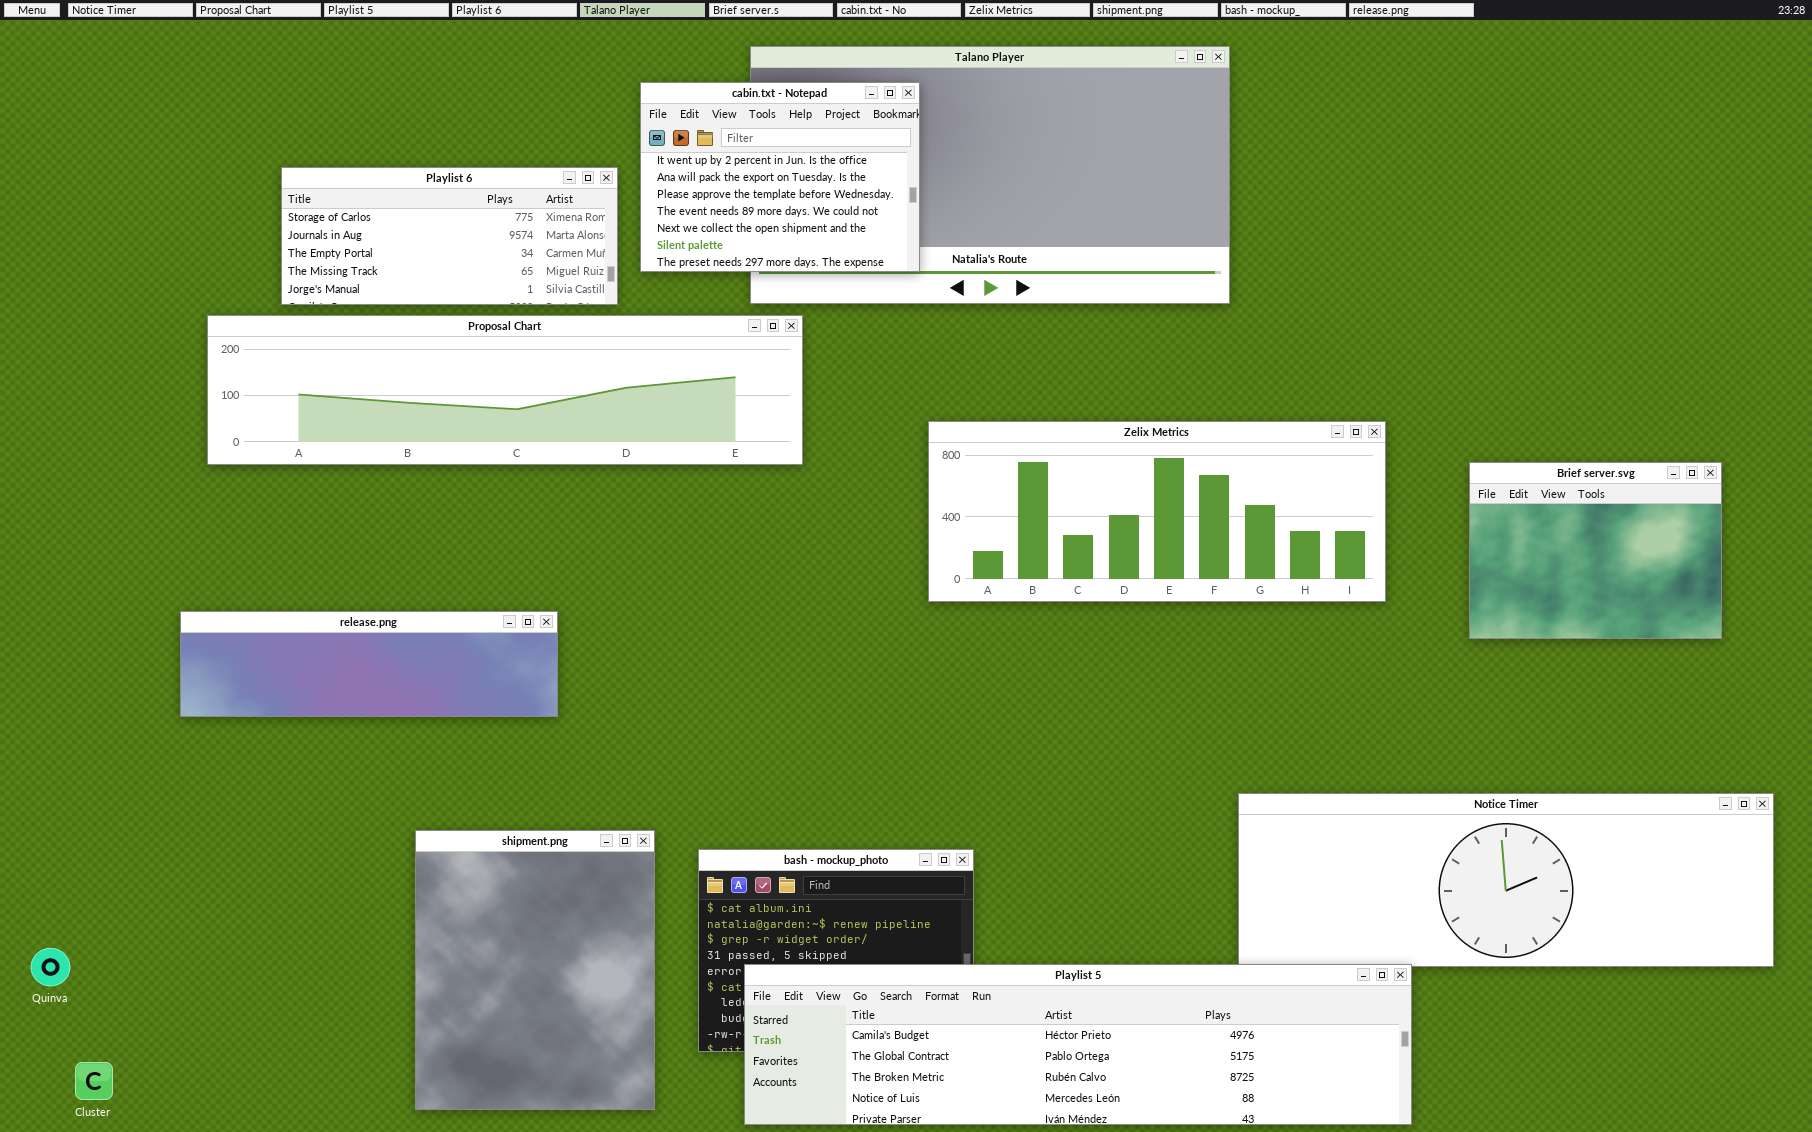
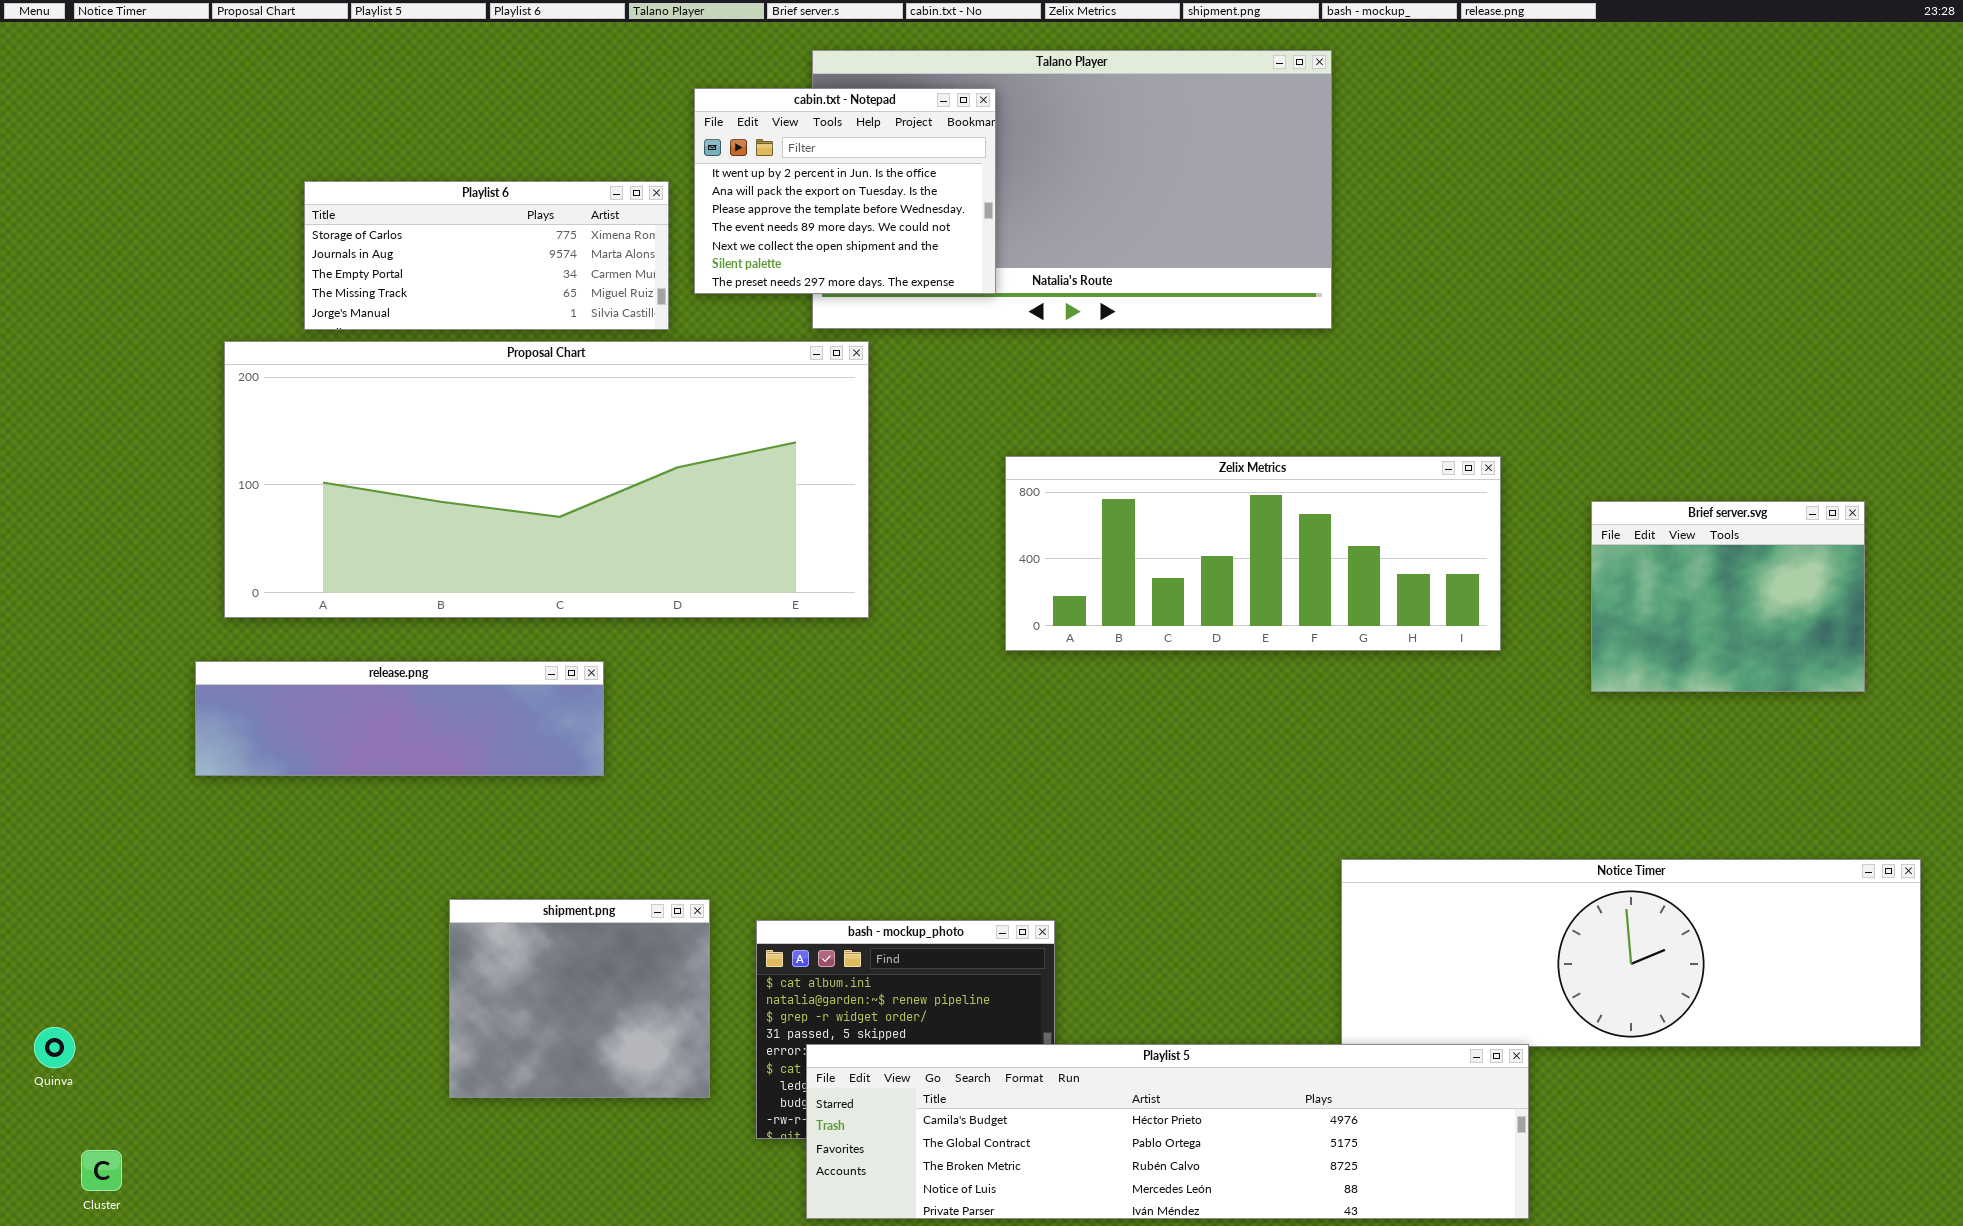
Proposal Chart: [207,315,803,465] -> [224,341,869,618], resized
shipment.png: [415,830,655,1110] -> [449,899,710,1098], resized

